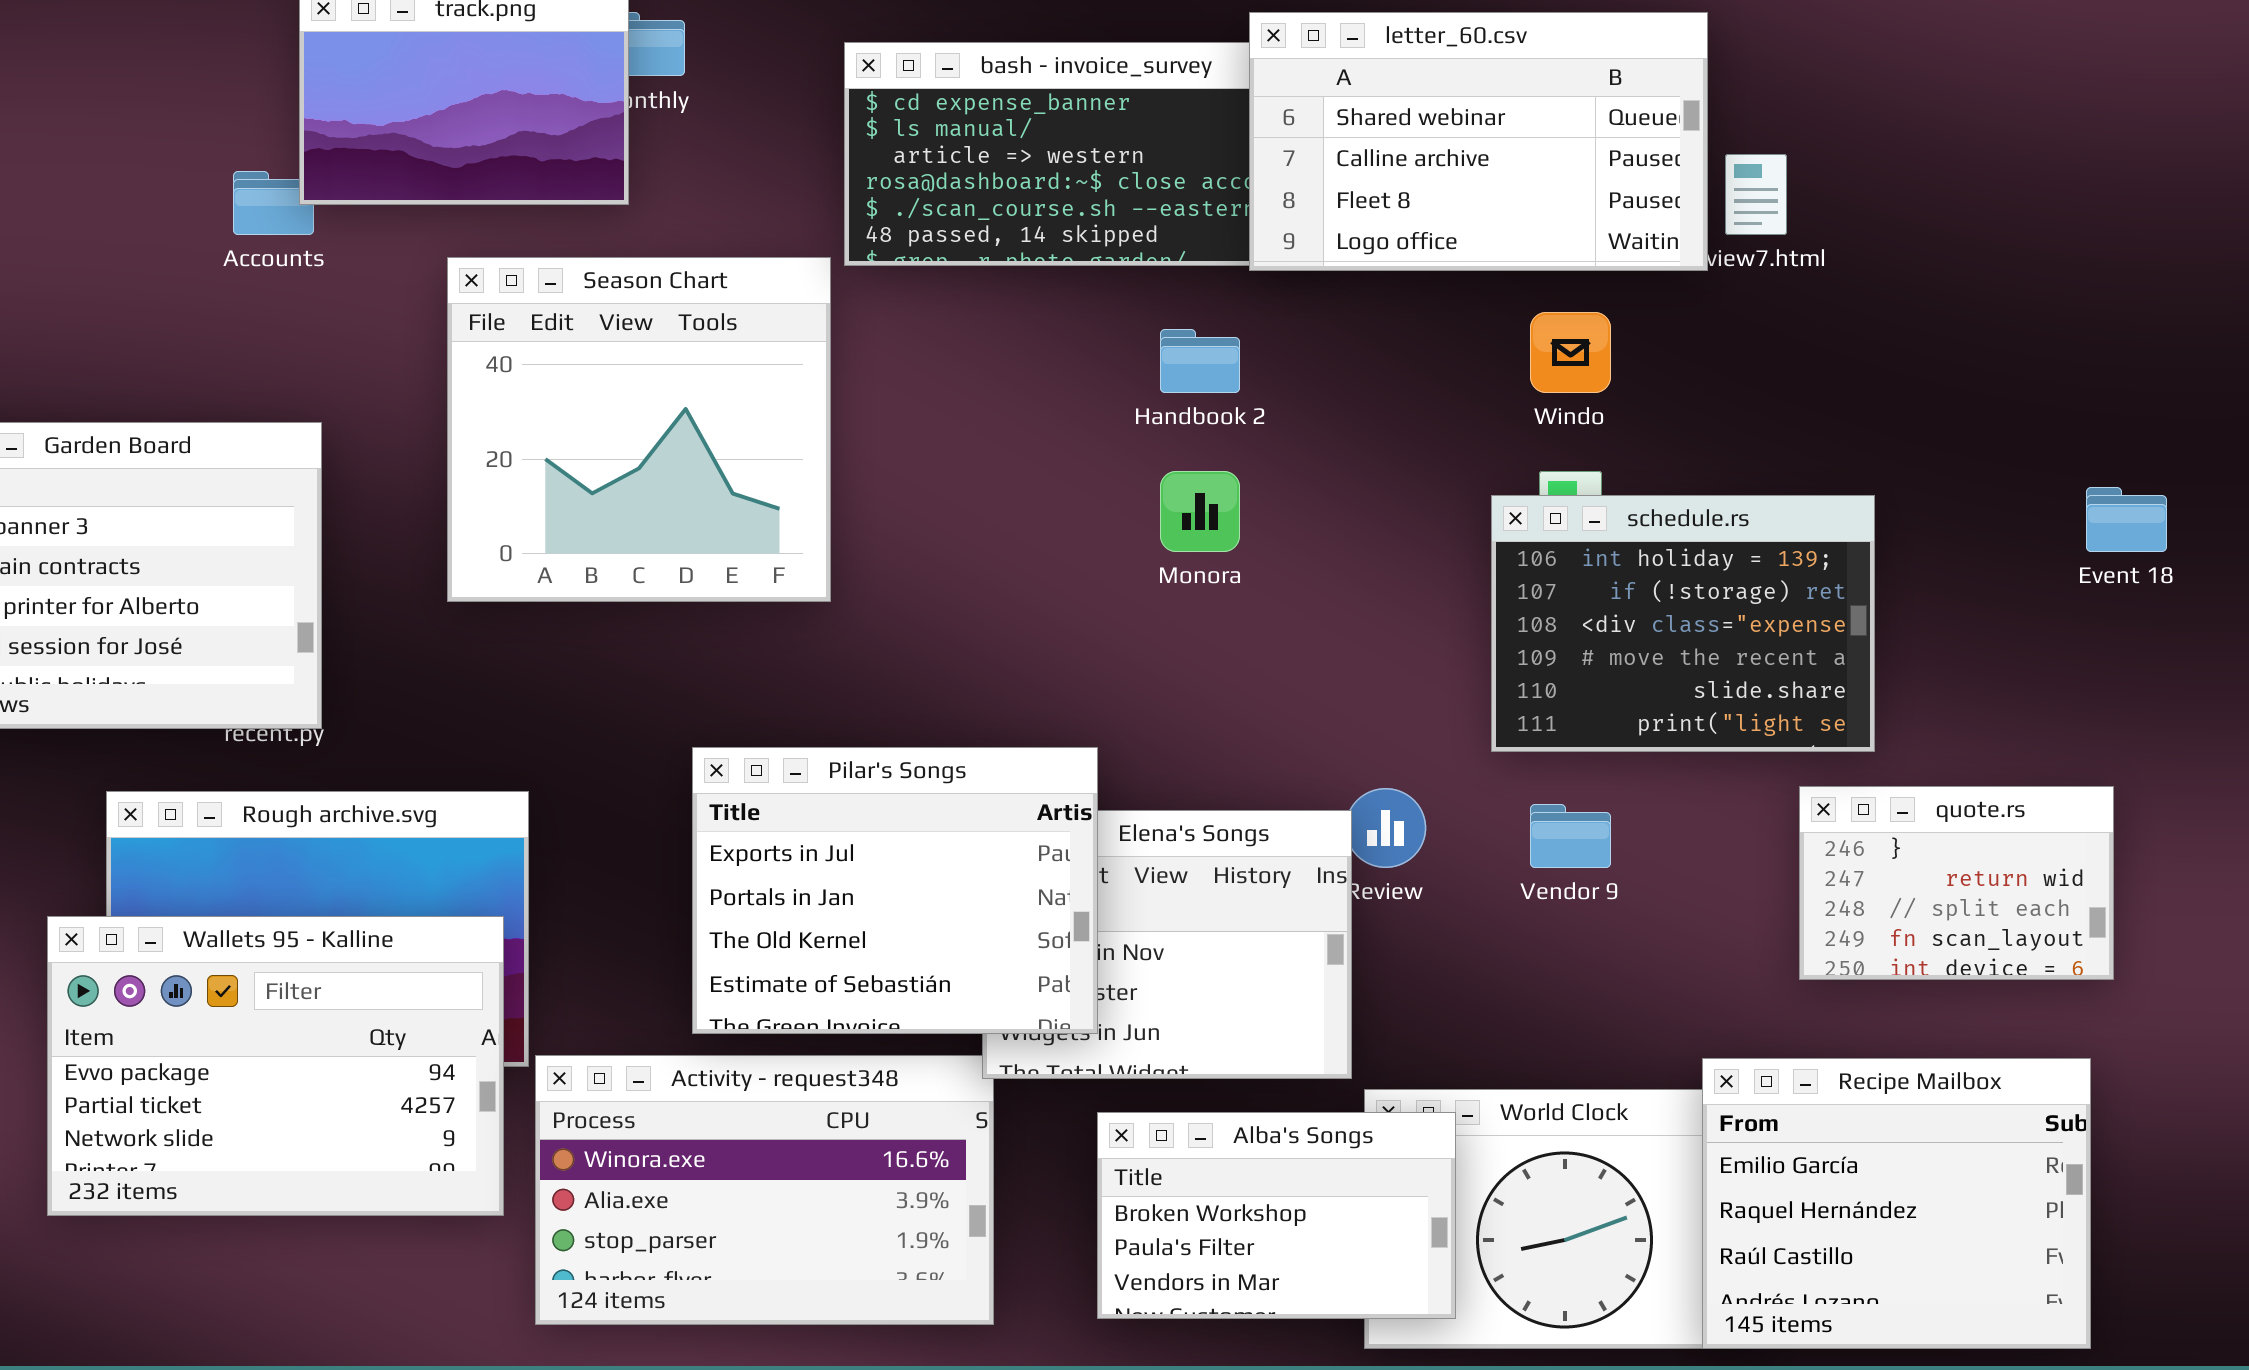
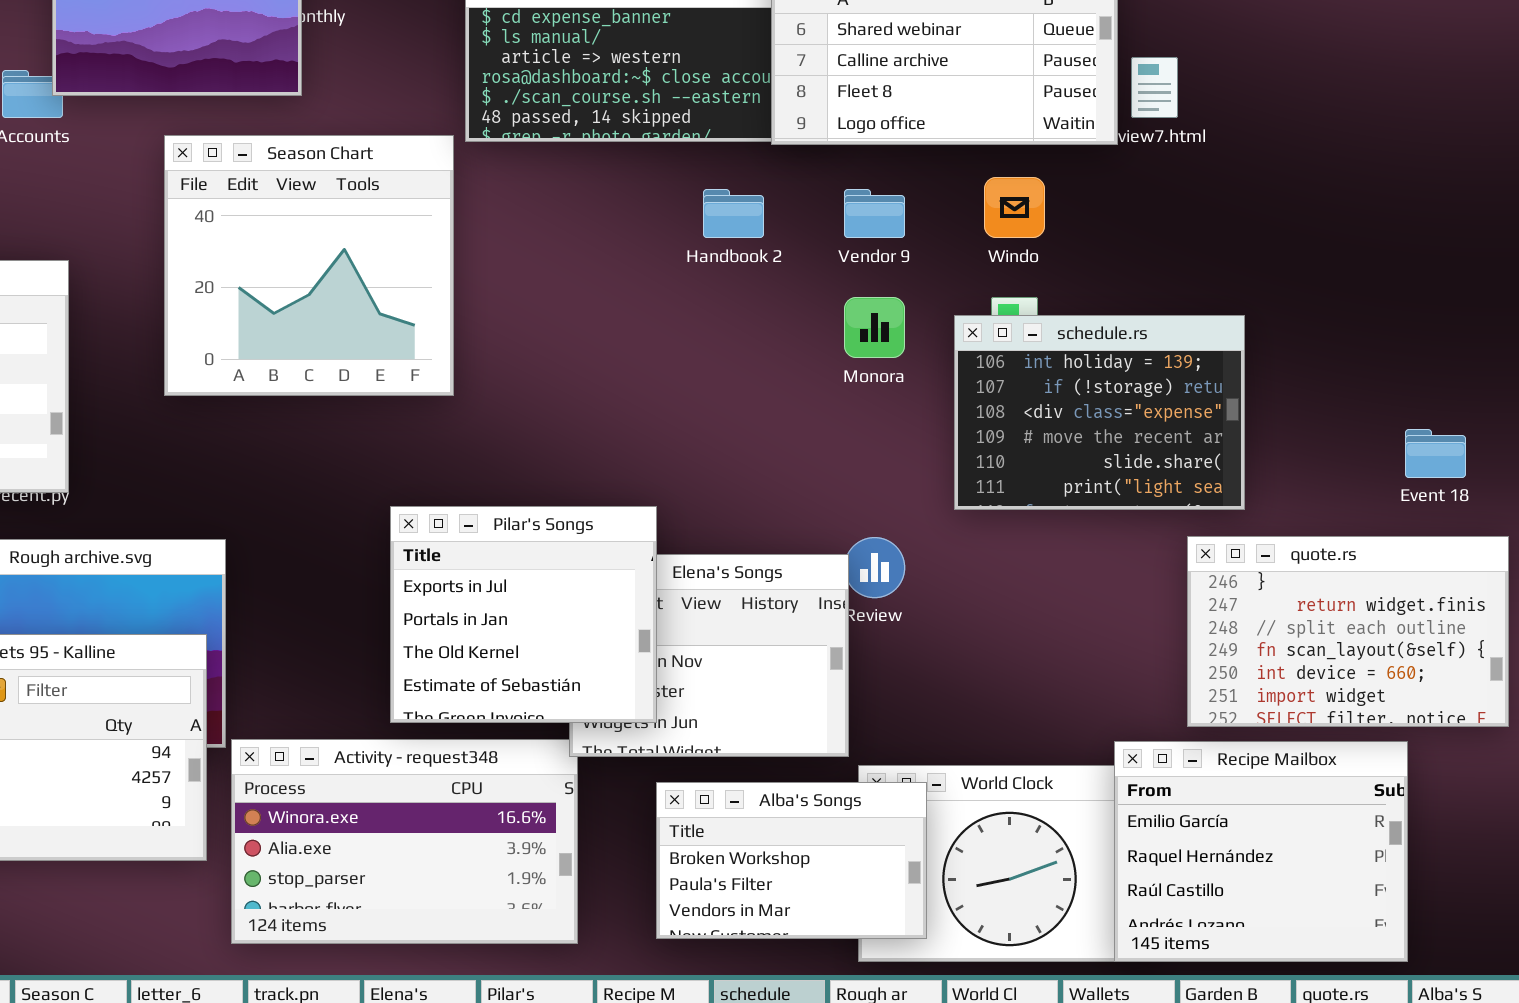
Monora: [1160,471,1240,552] -> [844,297,905,358], moved
Event 18: [2086,487,2167,552] -> [1405,429,1466,478], moved
Pilar's Songs: [692,747,1098,1034] -> [390,506,657,723], resized
quote.rs: [1799,786,2114,980] -> [1187,536,1509,727], resized
Vendor 9: [1530,804,1611,868] -> [844,189,905,238], moved

